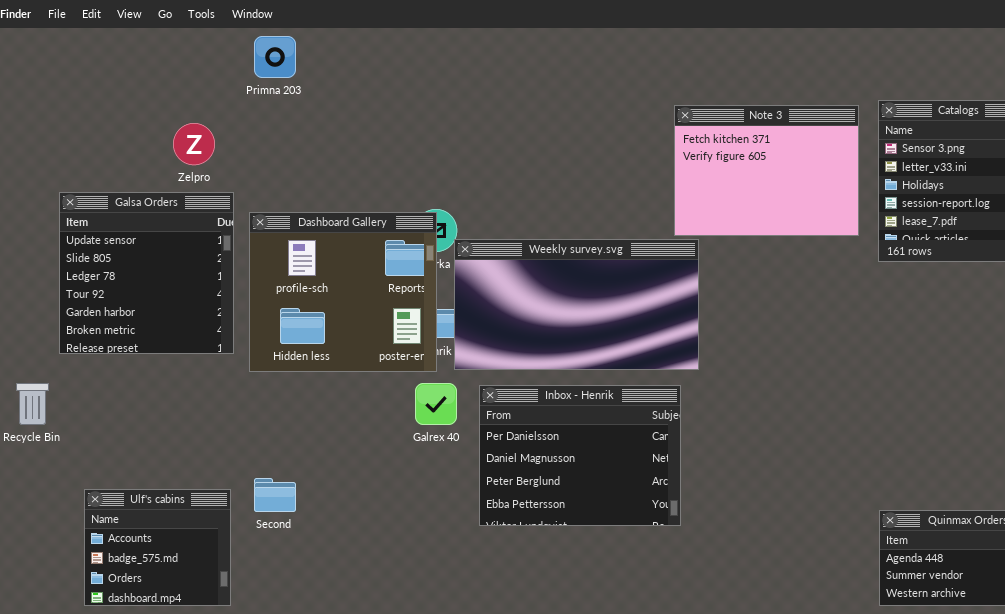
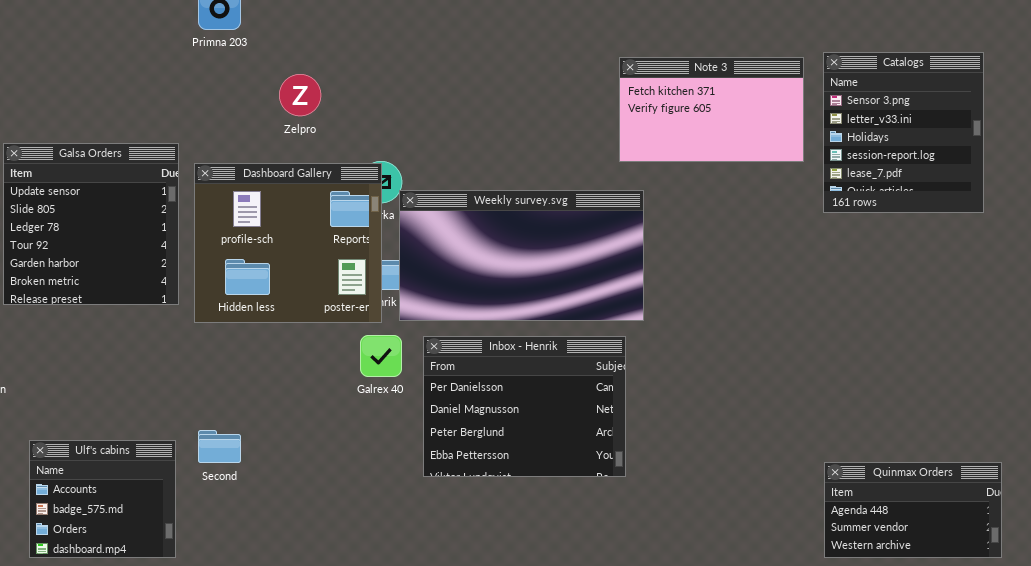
Note 3: [674,105,859,236] -> [619,57,804,162], resized
Zelpro: [173,123,215,165] -> [279,74,321,116], moved

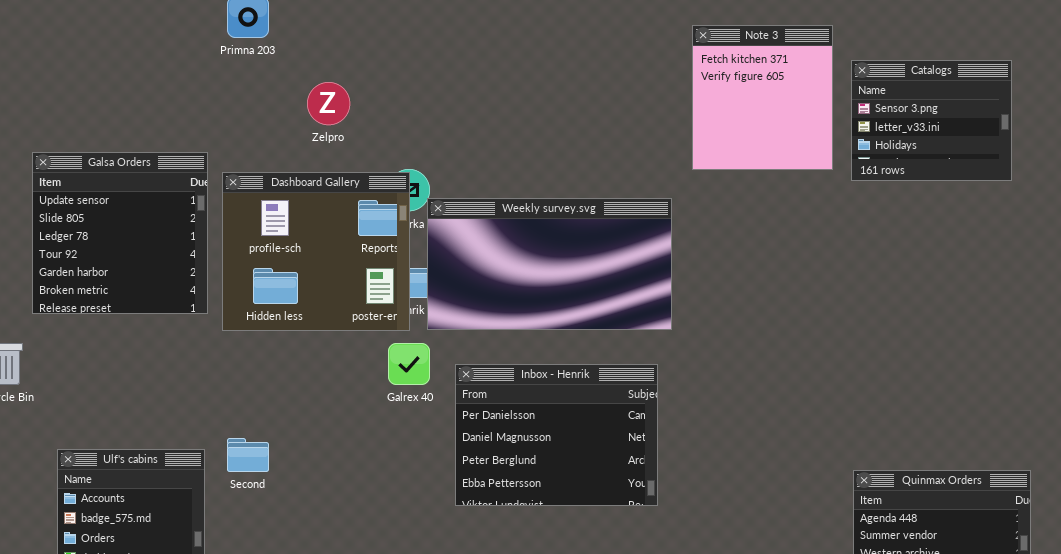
Catalogs: [823,52,984,213] -> [851,60,1012,181], resized
Note 3: [619,57,804,162] -> [692,25,833,170], resized
Inbox - Henrik: [423,336,626,477] -> [455,364,658,506], moved

